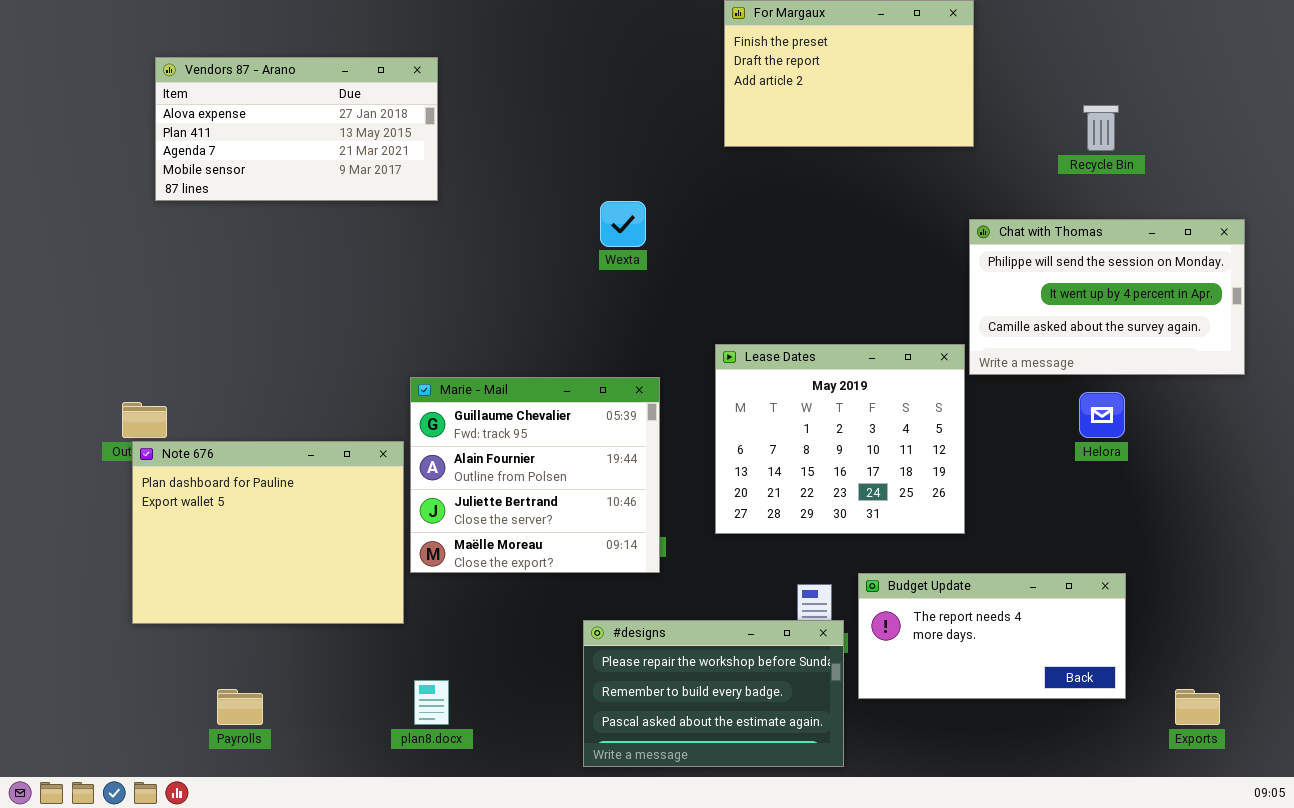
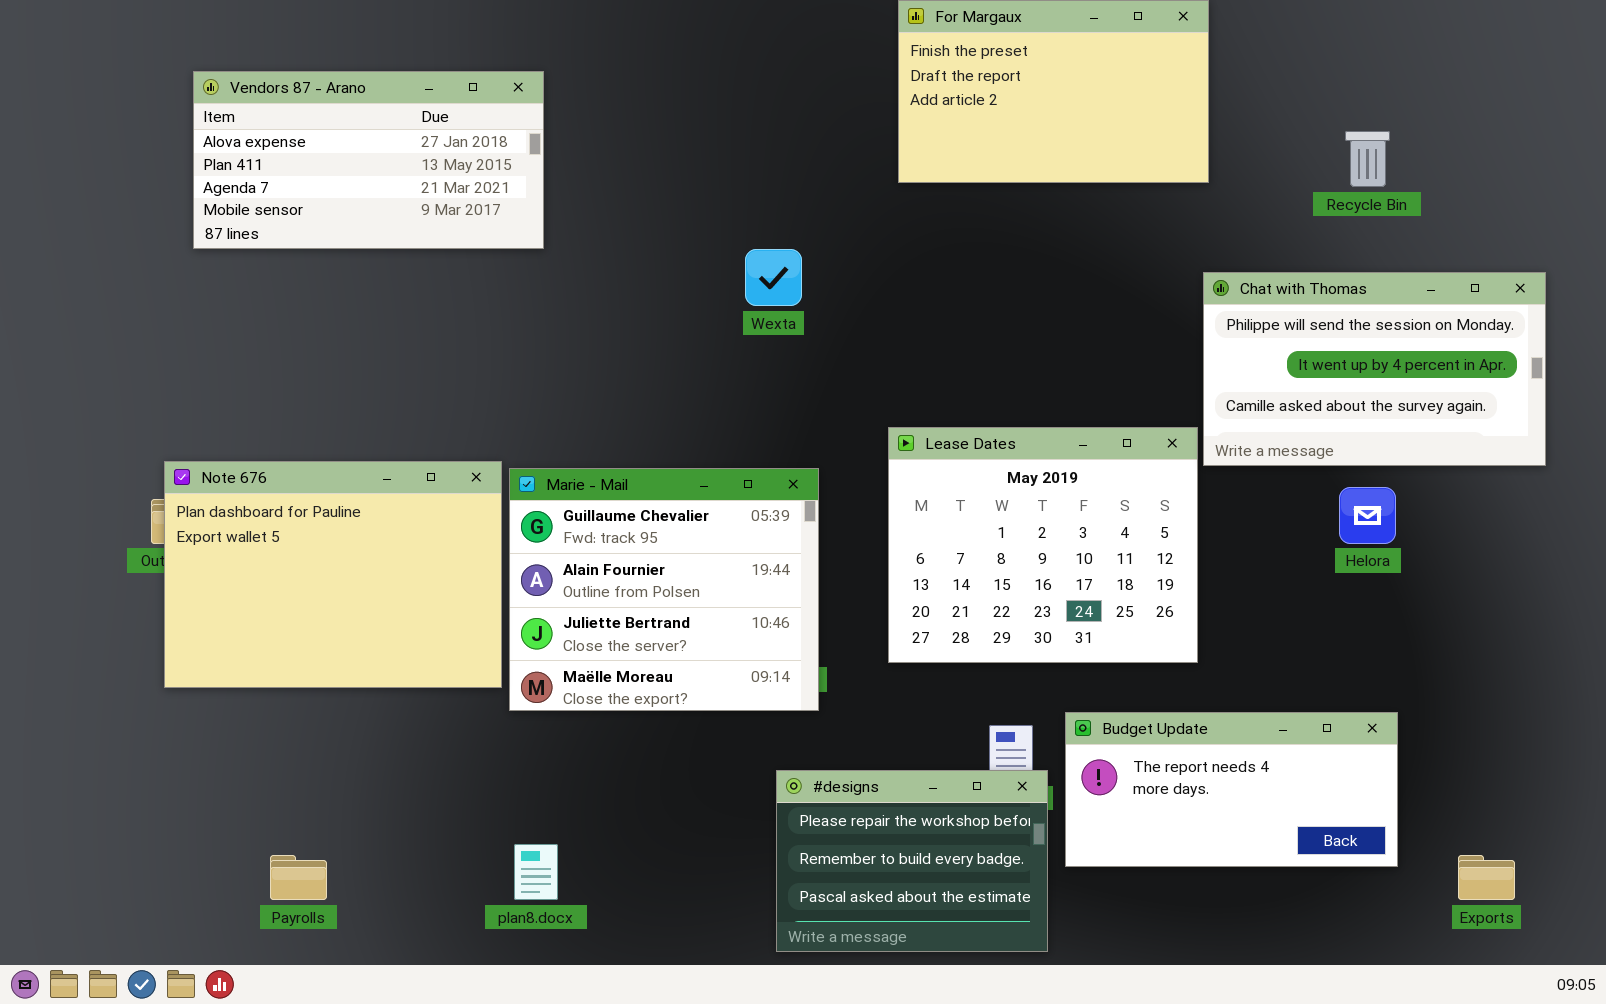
Note 676: [132,441,404,624] -> [164,461,502,688], moved
#designs: [583,620,844,767] -> [776,770,1048,952], resized

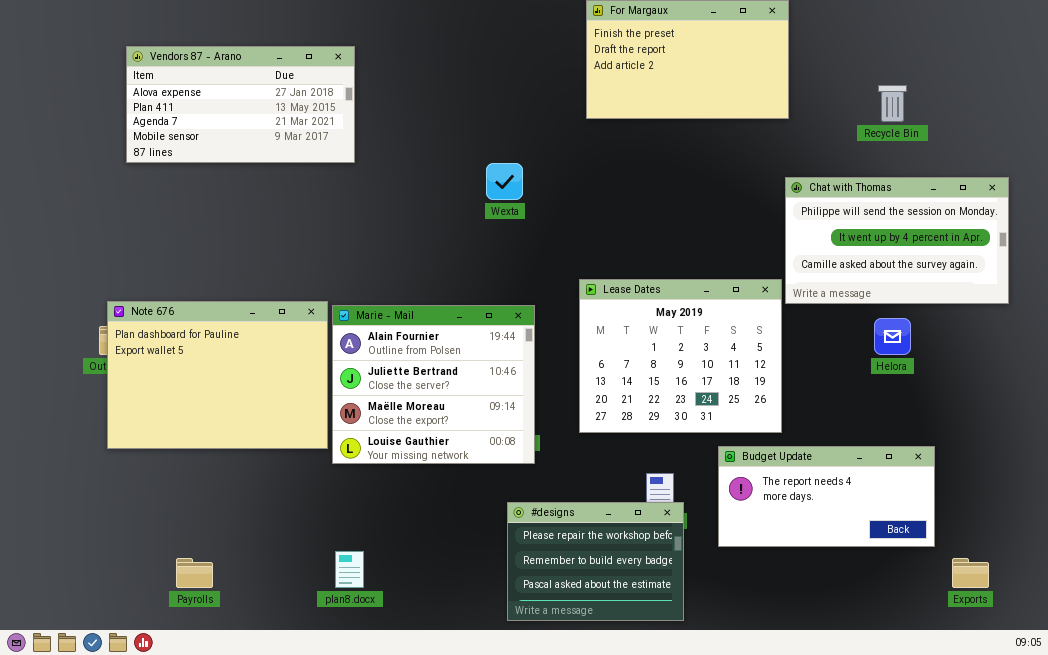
Marie - Mail: [509,468,819,711] -> [332,305,535,464], scrolled down 1 row
Budget Update: [1065,712,1398,867] -> [718,446,935,547], moved

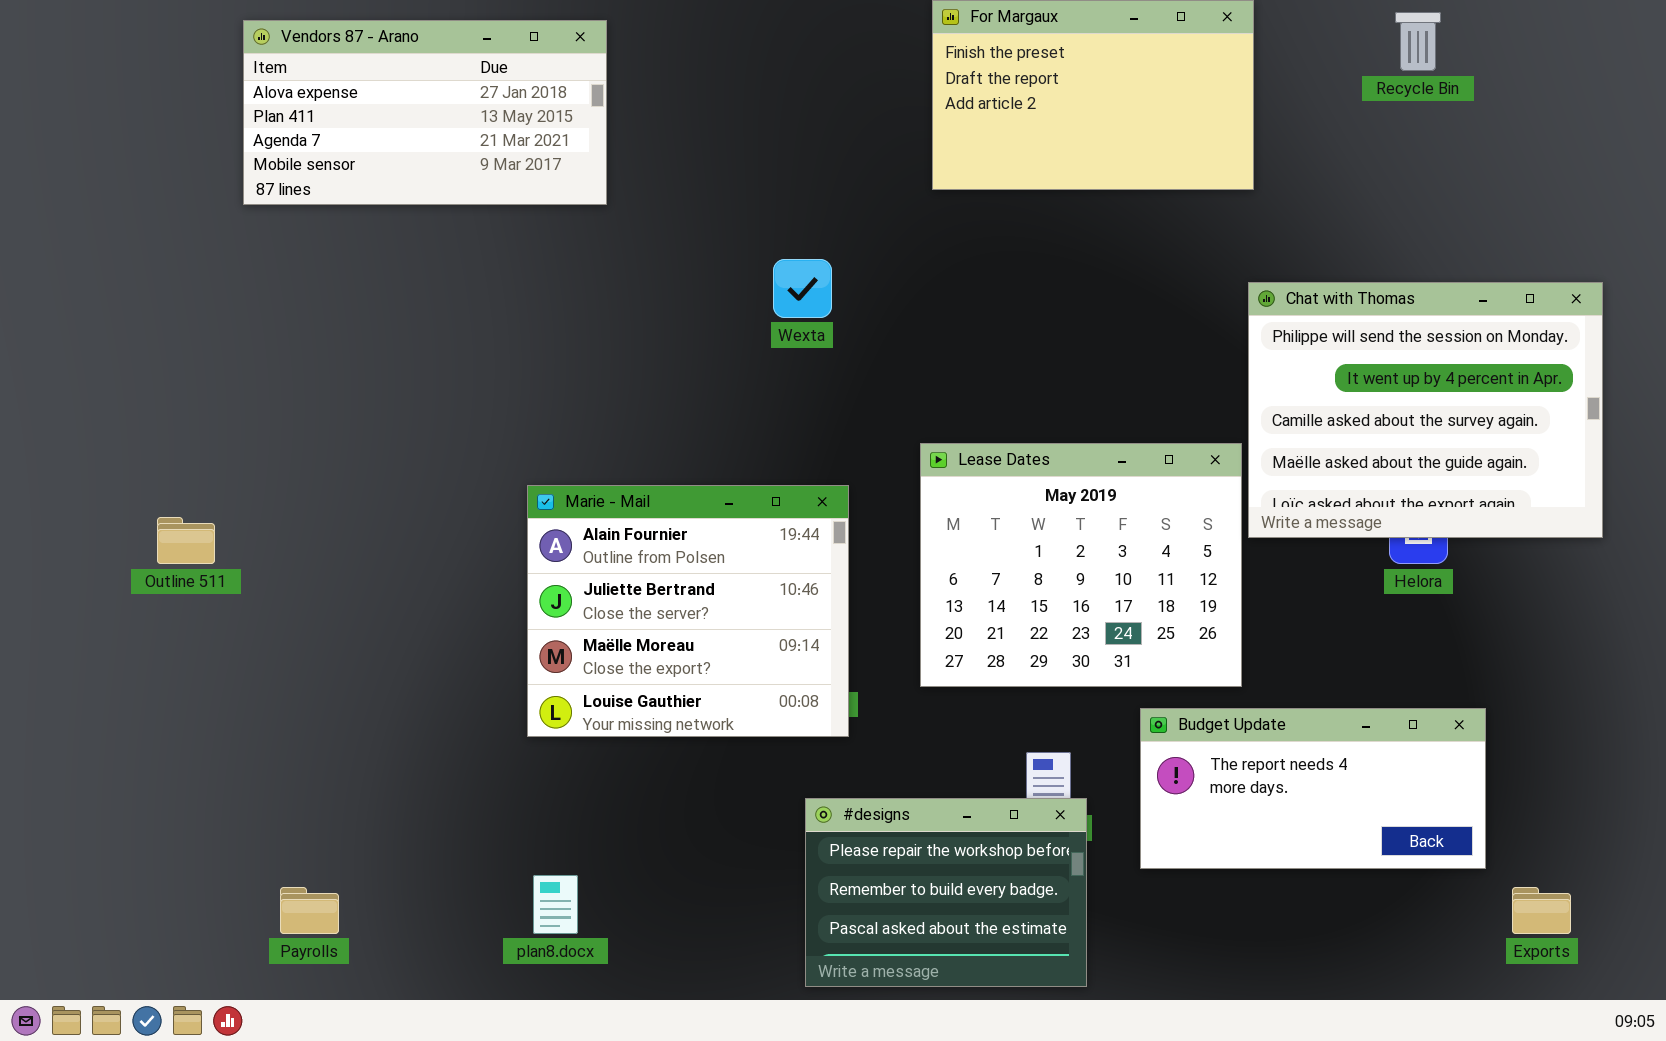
Vendors 87 - Arano: [126,46,355,163] -> [243,20,607,205], moved
Recycle Bin: [878,85,907,122] -> [1395,12,1441,71], moved
Chat with Thomas: [785,177,1009,304] -> [1248,282,1603,538], resized
Note 676: [107,301,328,449] -> none, closed

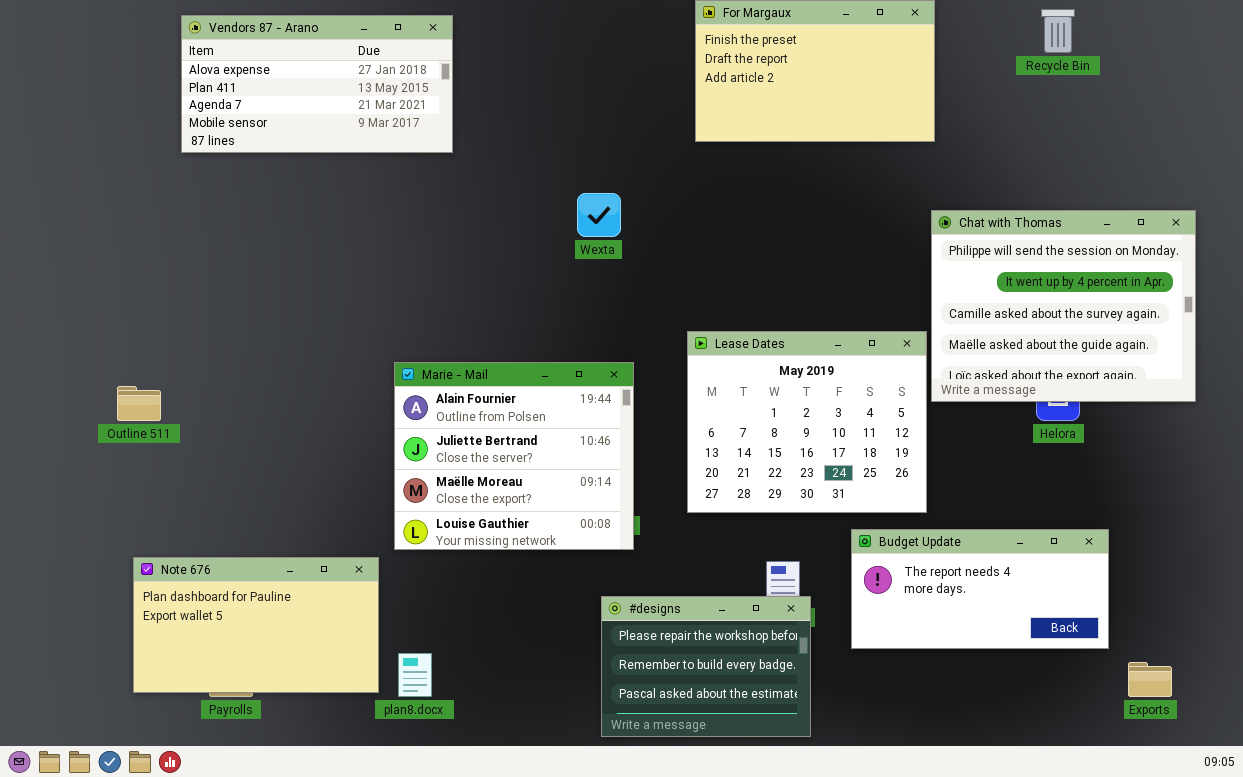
Note 676: none -> [133,557,379,693], opened

